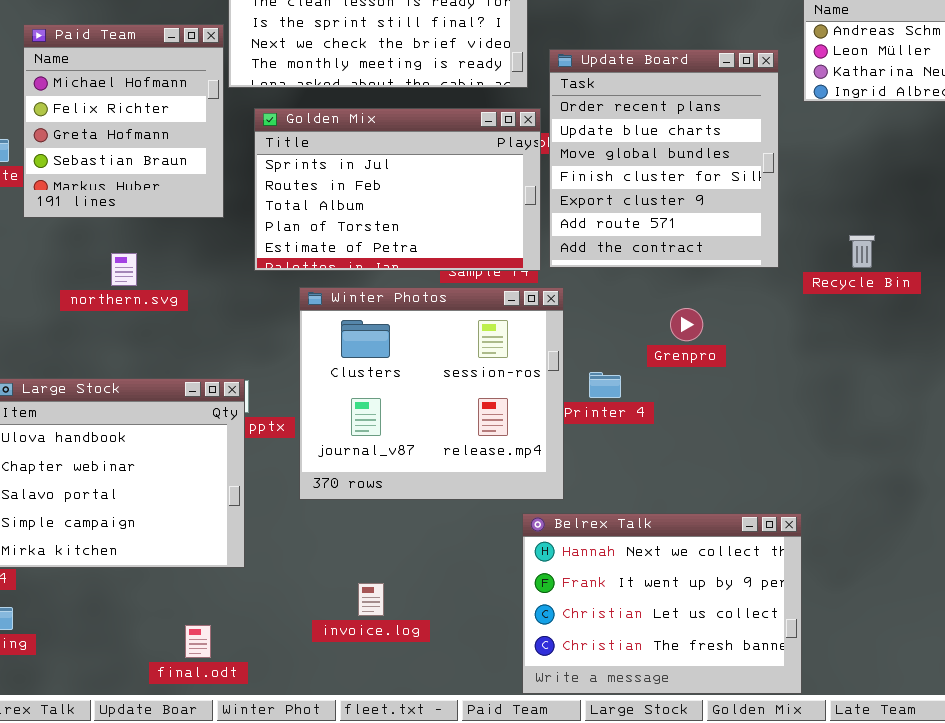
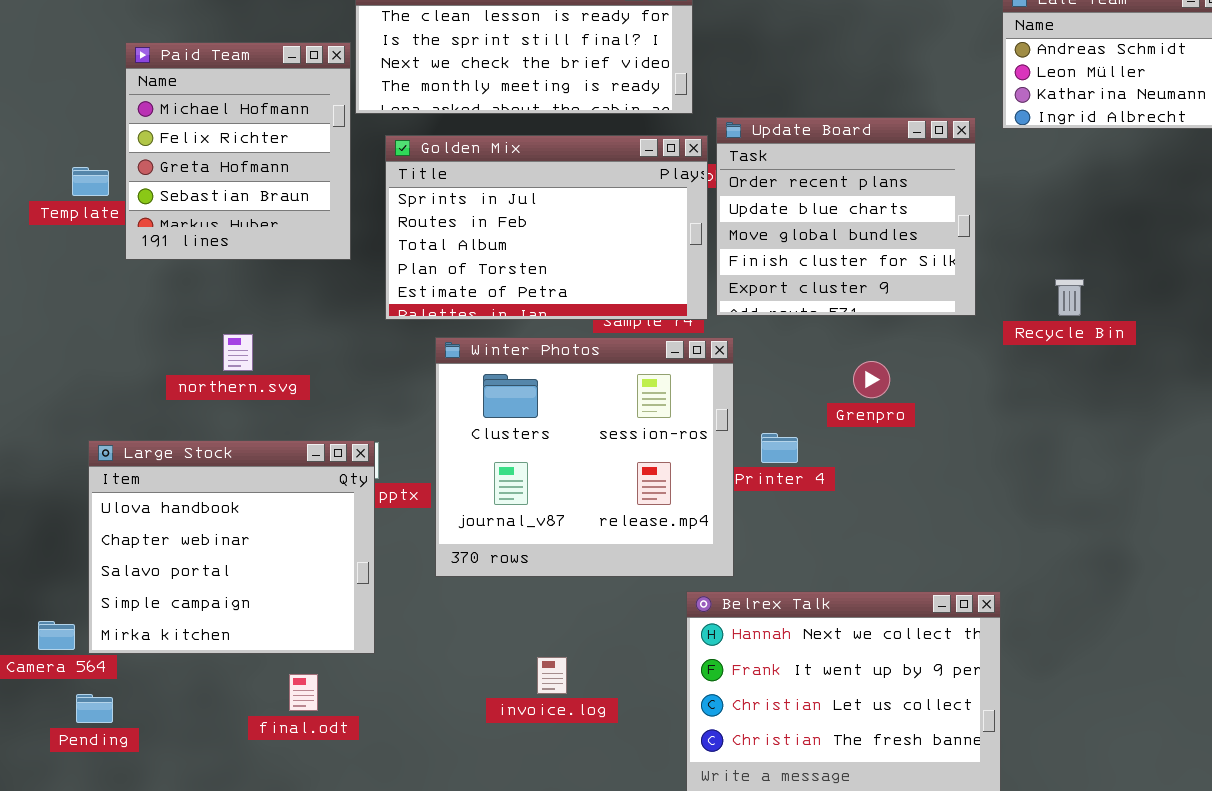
Update Board: [549,49,779,268] -> [716,117,976,316], resized
northern.svg: [111,253,137,286] -> [223,334,253,371], moved
invoice.log: [358,583,384,616] -> [537,657,567,694], moved
final.odt: [185,625,211,658] -> [289,674,318,711], moved

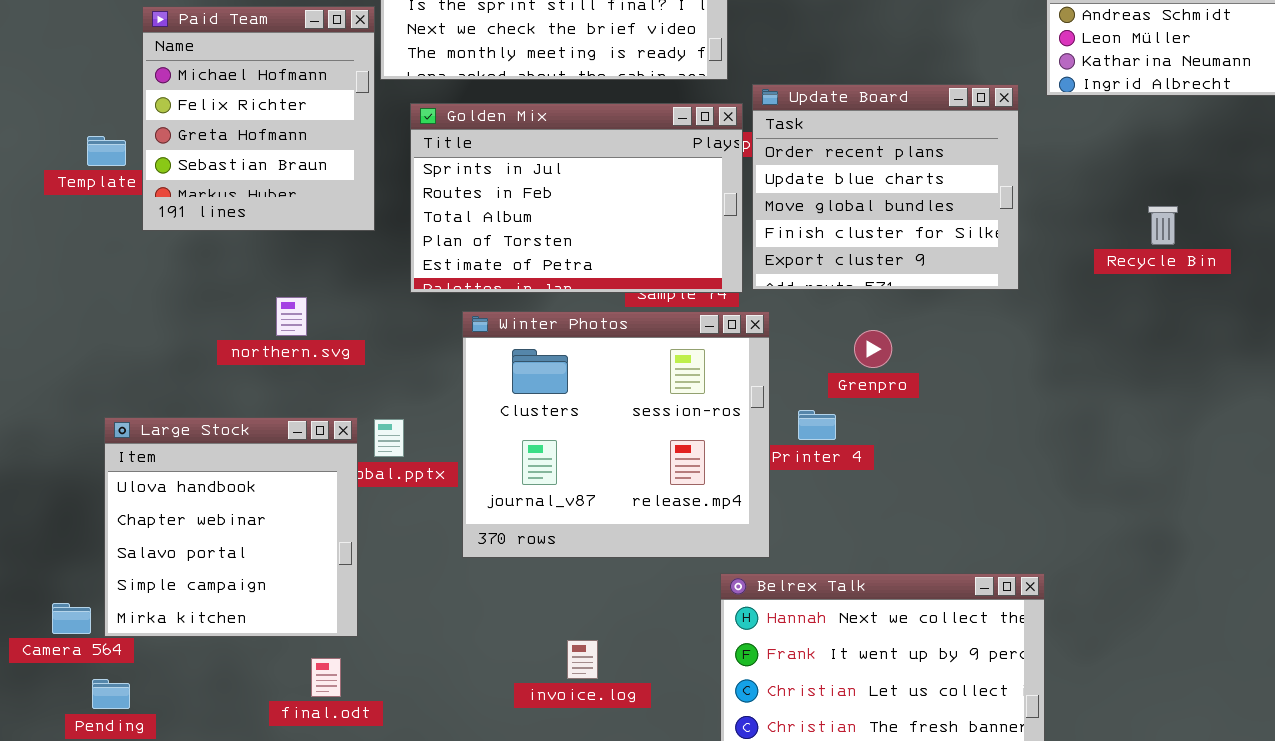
Recycle Bin: [1055,279,1084,316] -> [1148,206,1178,245], moved
northern.svg: [223,334,253,371] -> [276,297,307,336], moved
Grenpro: [853,361,890,398] -> [854,330,892,368], moved
Large Stock: [88,440,375,654] -> [104,417,358,637], resized

